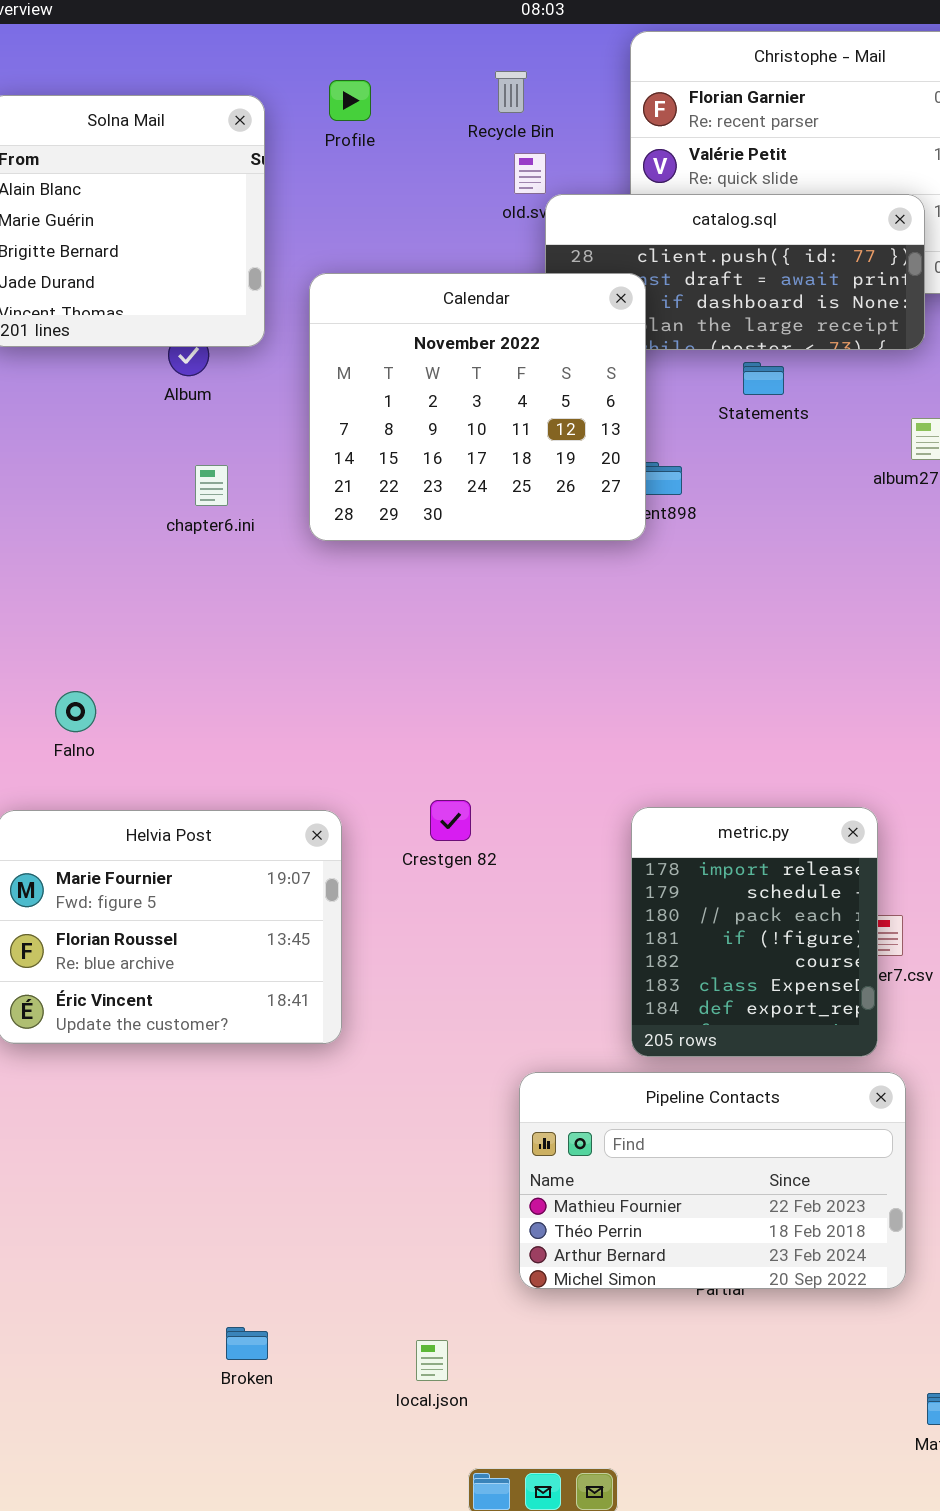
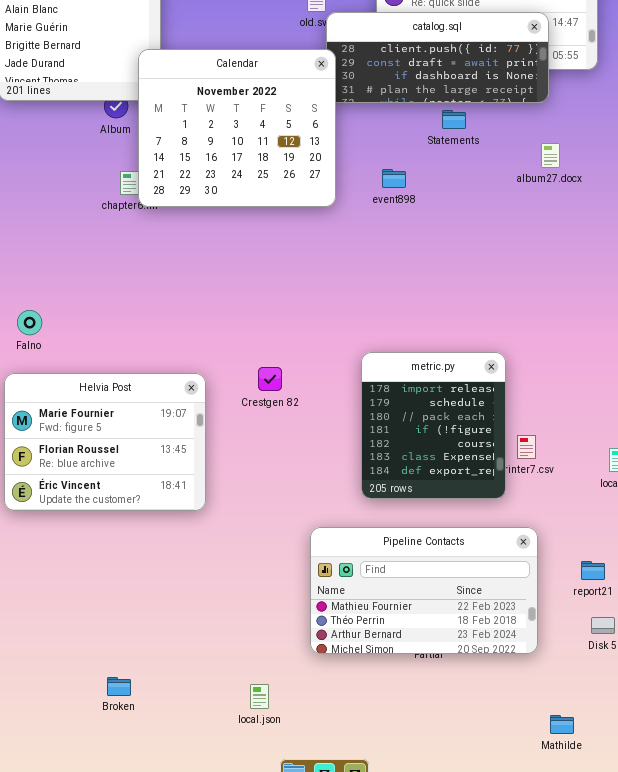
Calendar: [309,273,646,541] -> [138,49,336,207], moved
Falno: [55,691,96,732] -> [17,310,42,335], moved
metric.py: [631,807,878,1057] -> [361,352,506,499], moved
Broken: [226,1327,268,1360] -> [107,677,131,696], moved

